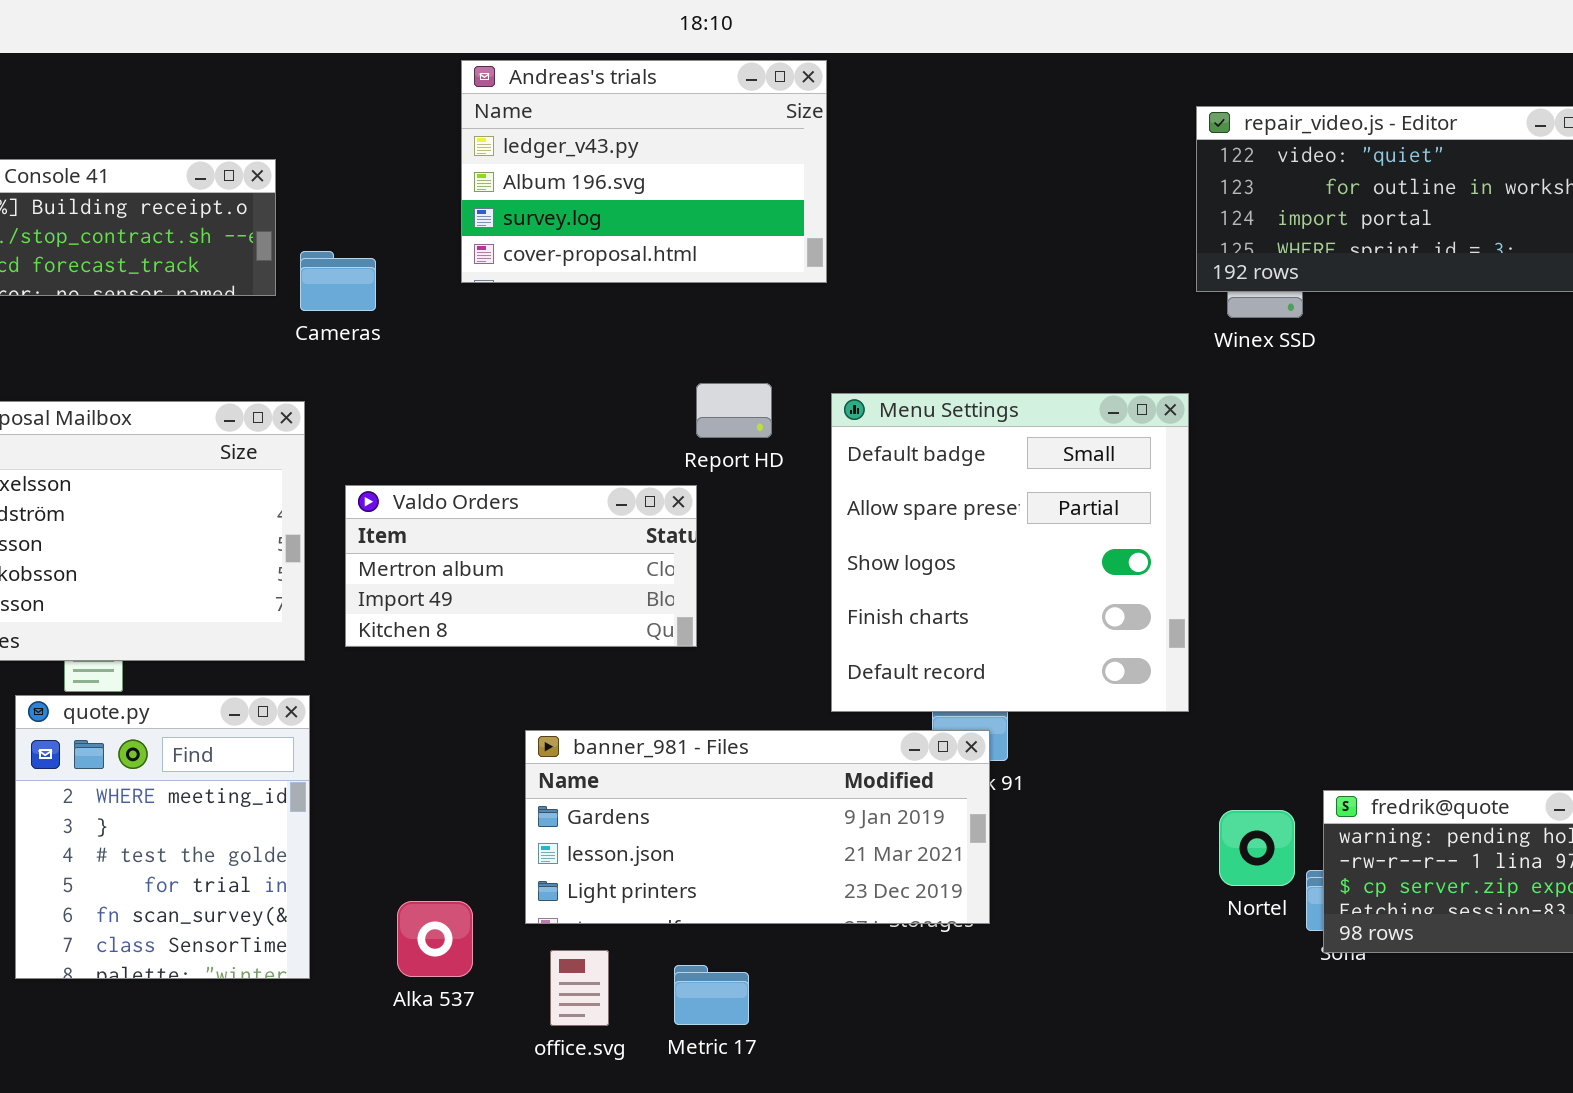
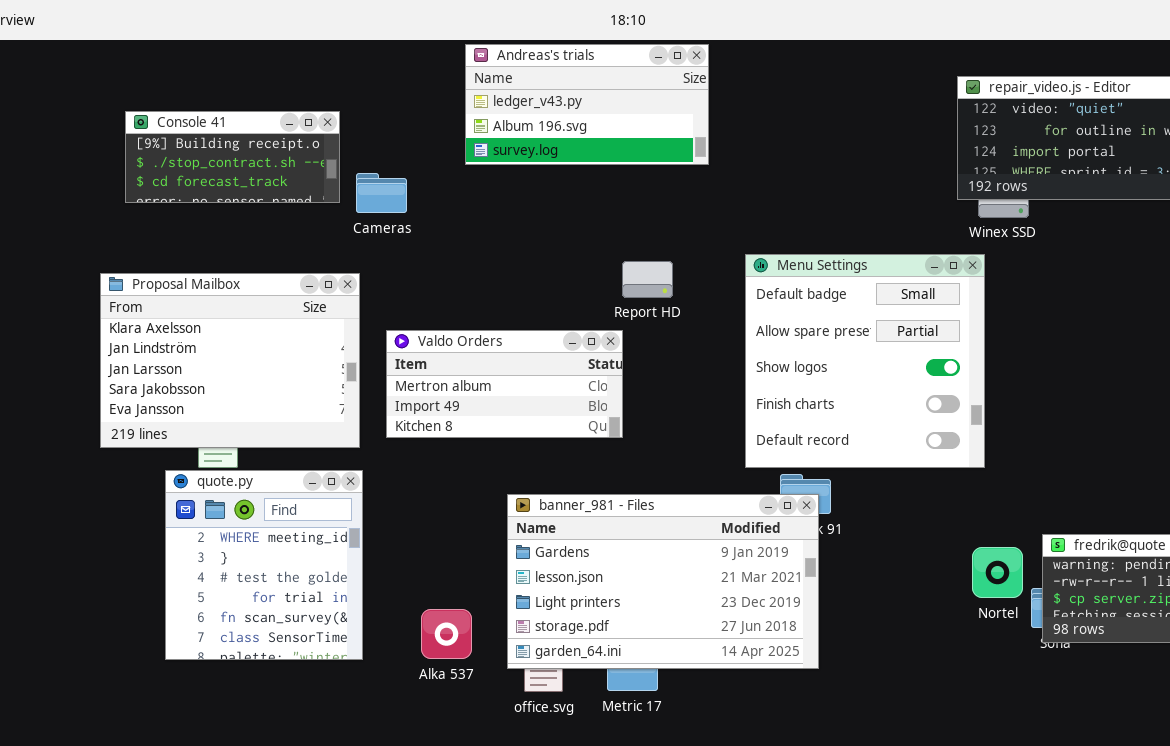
Andreas's trials: [461,60,827,283] -> [465,44,709,165], resized
Menu Settings: [831,393,1189,712] -> [745,254,985,468], moved
banner_981 - Files: [525,730,990,924] -> [507,494,819,669], resized

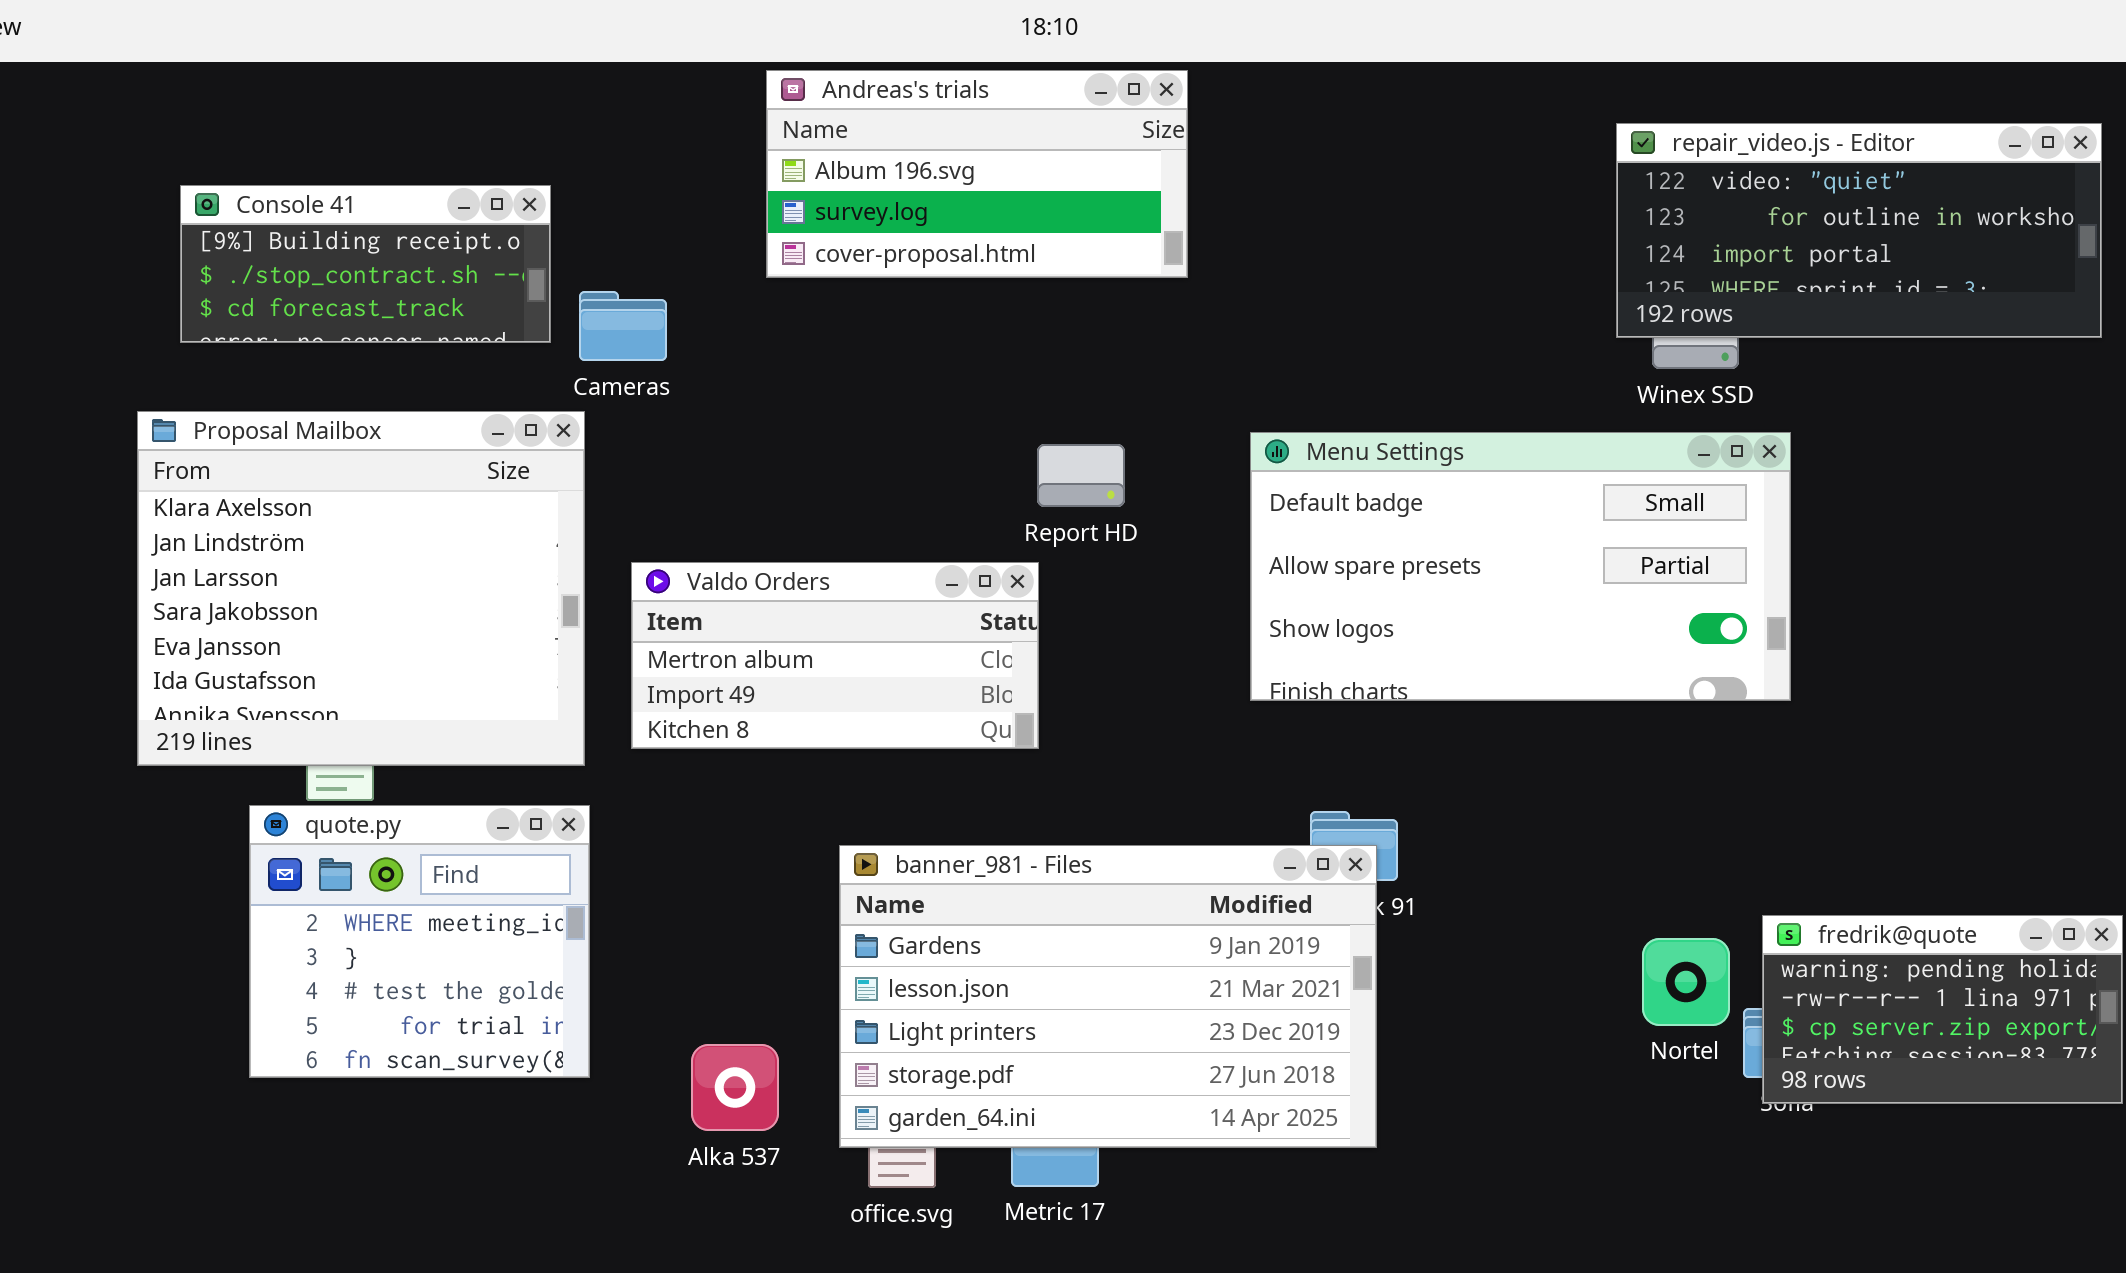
Andreas's trials: [465,44,709,165] -> [766,70,1188,278], scrolled down 1 row
Menu Settings: [745,254,985,468] -> [1250,432,1791,701], resized
Proposal Mailbox: [100,273,360,448] -> [137,411,585,766], resized
quote.py: [165,470,363,660] -> [249,805,590,1078], resized

